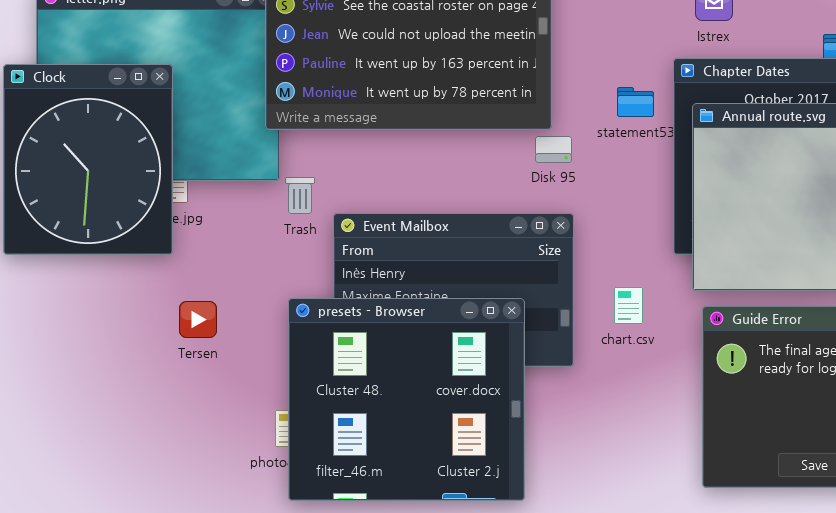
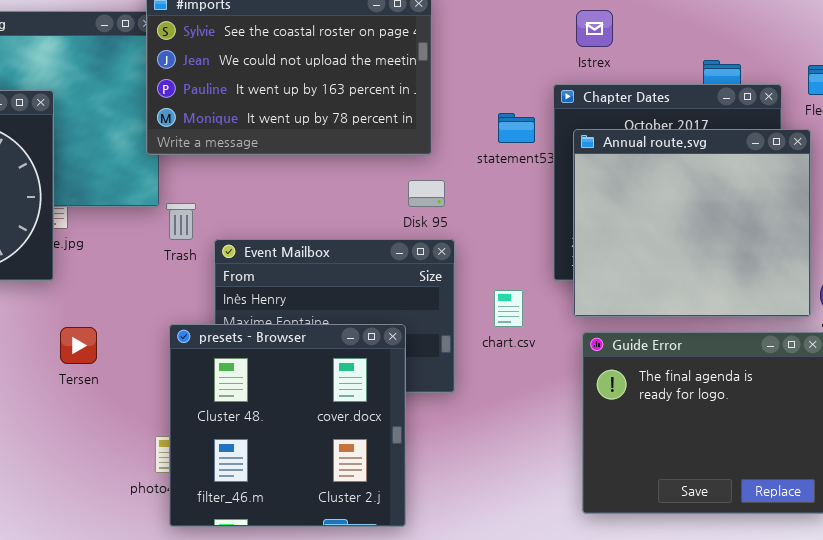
Disk 95: [535,136,572,163] -> [408,180,445,207], moved
chart.csv: [614,287,643,324] -> [494,290,523,327], moved

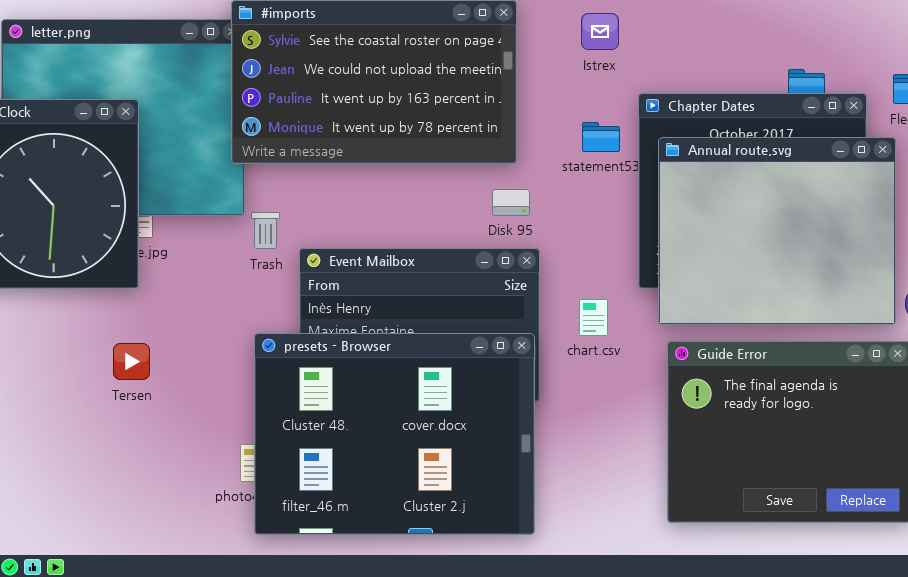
Istrex: [576,10,613,47] -> [581,13,619,50], moved
presets - Browser: [169,324,406,527] -> [254,333,535,535], resized
Tersen: [60,327,97,364] -> [113,343,150,380], moved

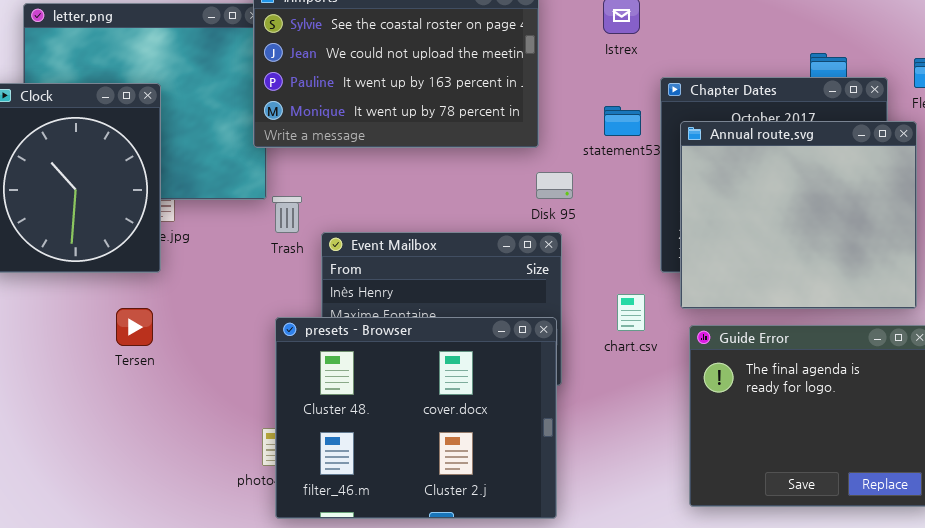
Disk 95: [492,189,530,216] -> [536,172,573,199], moved
chart.csv: [579,299,608,336] -> [617,294,645,331], moved
Tersen: [113,343,150,380] -> [116,308,153,346], moved

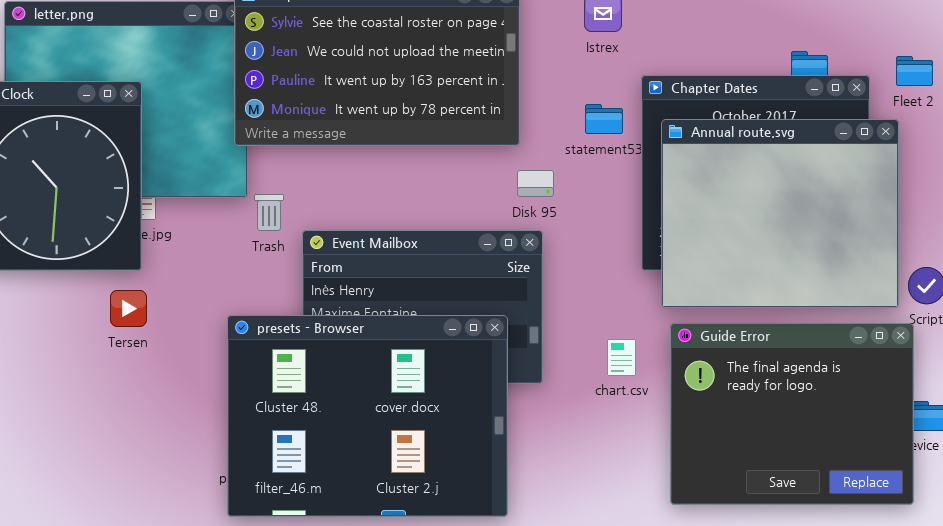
chart.csv: [617,294,645,331] -> [607,339,636,376], moved
Tersen: [116,308,153,346] -> [110,290,147,327], moved
presets - Browser: [275,317,557,519] -> [227,315,508,517], moved

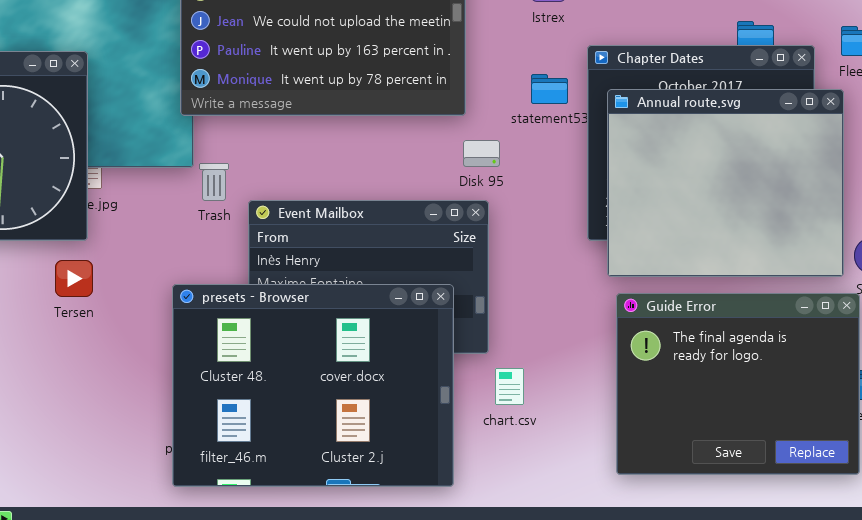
chart.csv: [607,339,636,376] -> [495,368,524,405], moved

